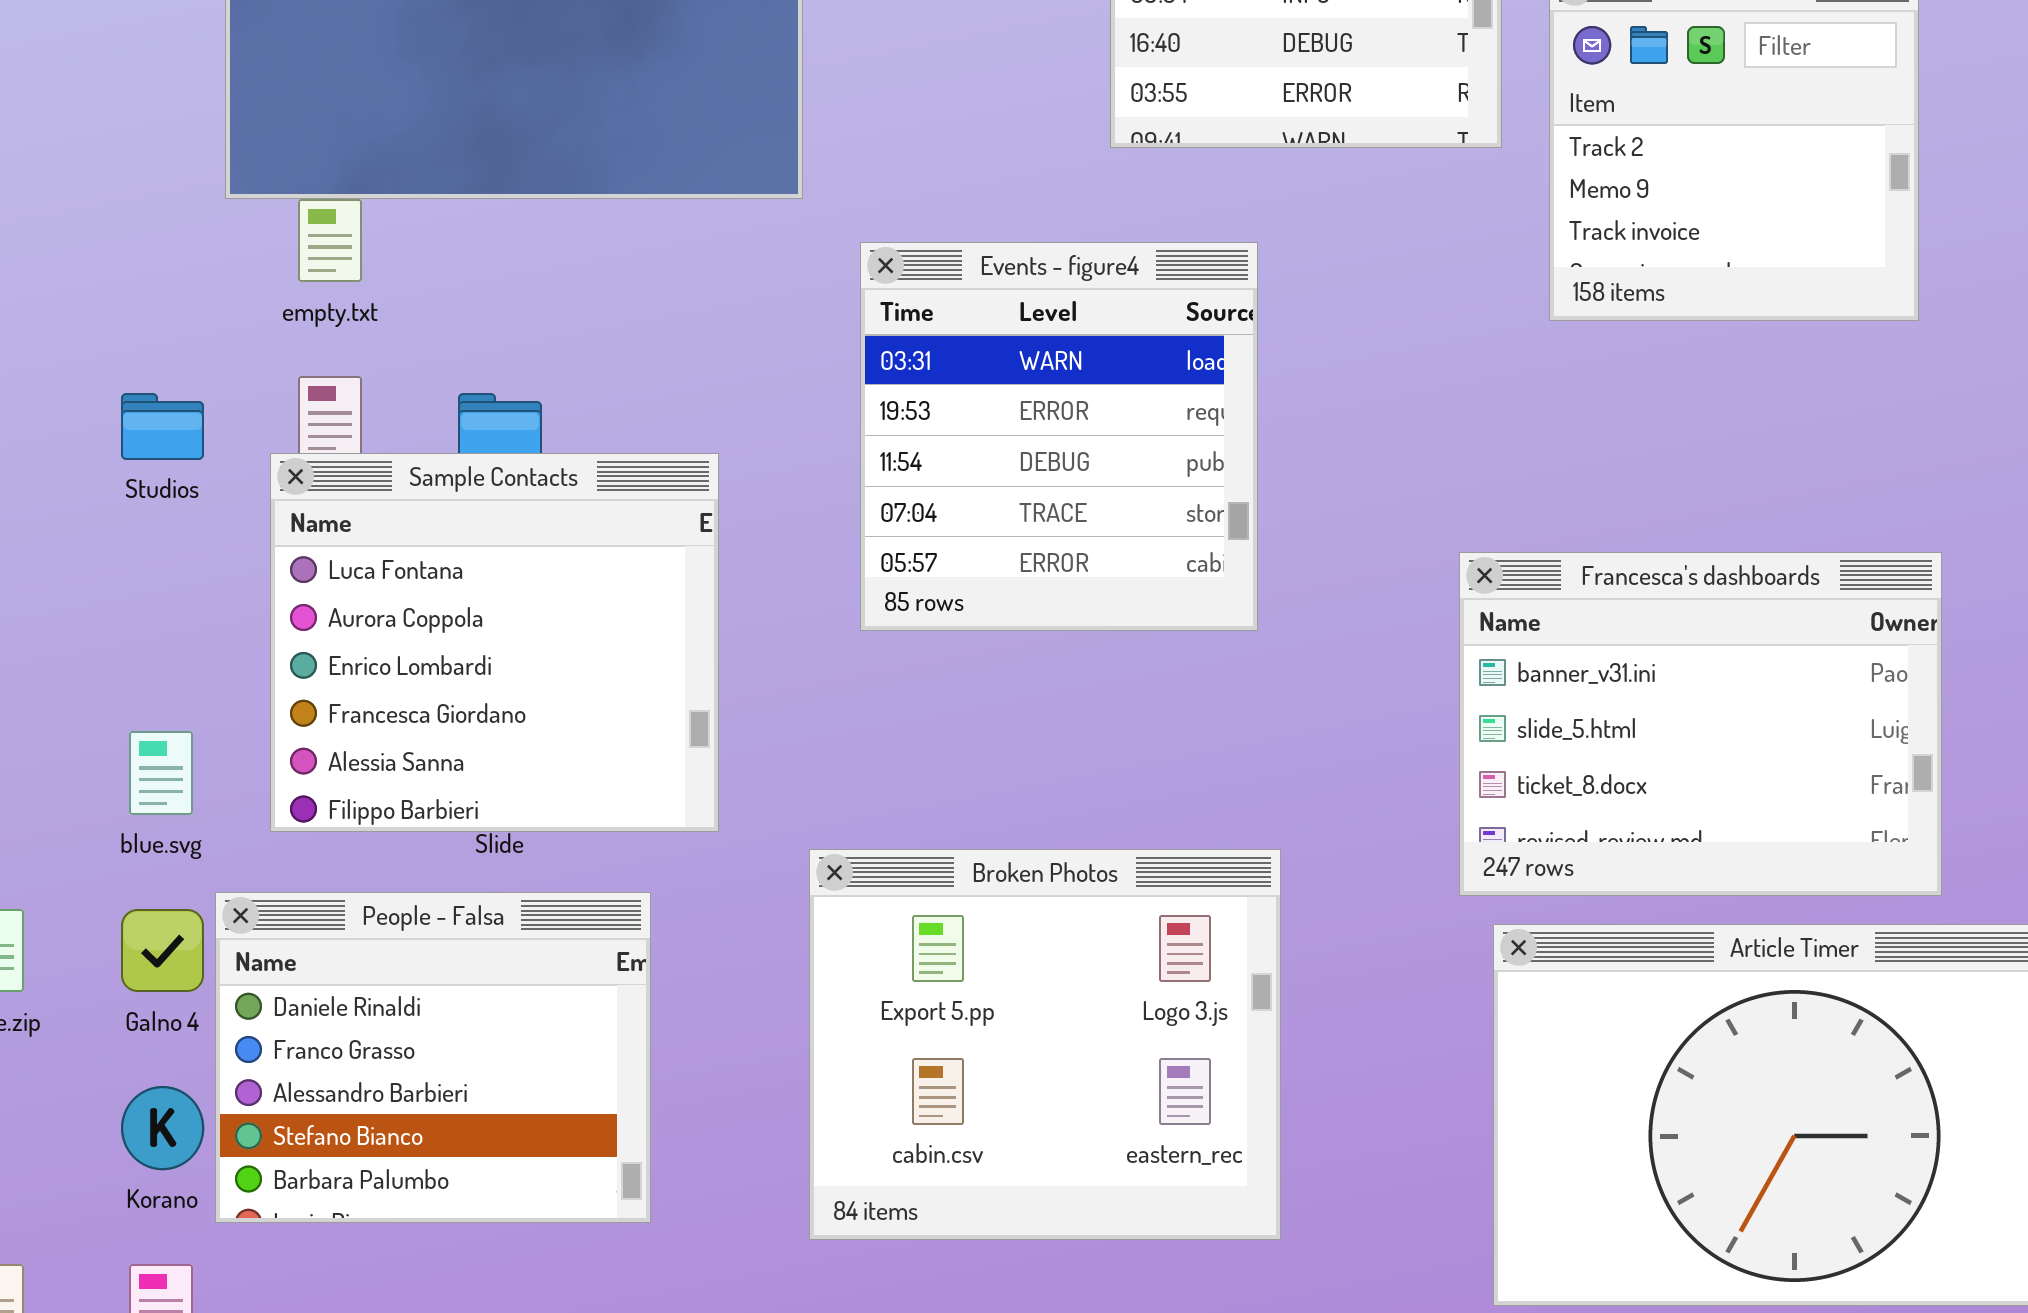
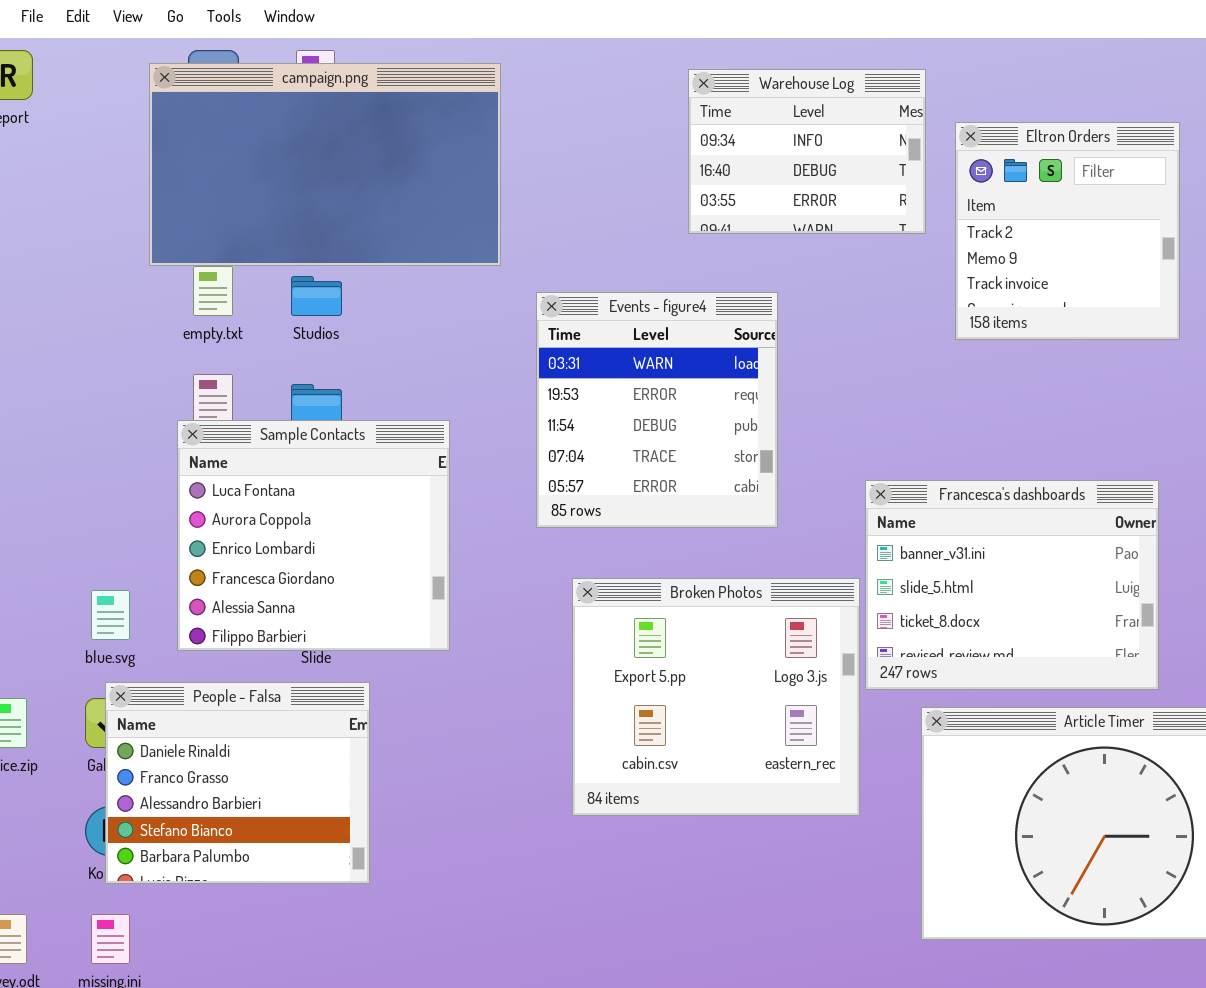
Studios: [121,393,204,460] -> [291,276,342,316], moved
Francesca's dashboards: [1459,552,1942,896] -> [865,480,1159,690], moved
Broken Photos: [809,849,1281,1240] -> [572,578,860,816], moved
People - Falsa: [215,892,651,1223] -> [105,682,370,884], moved

